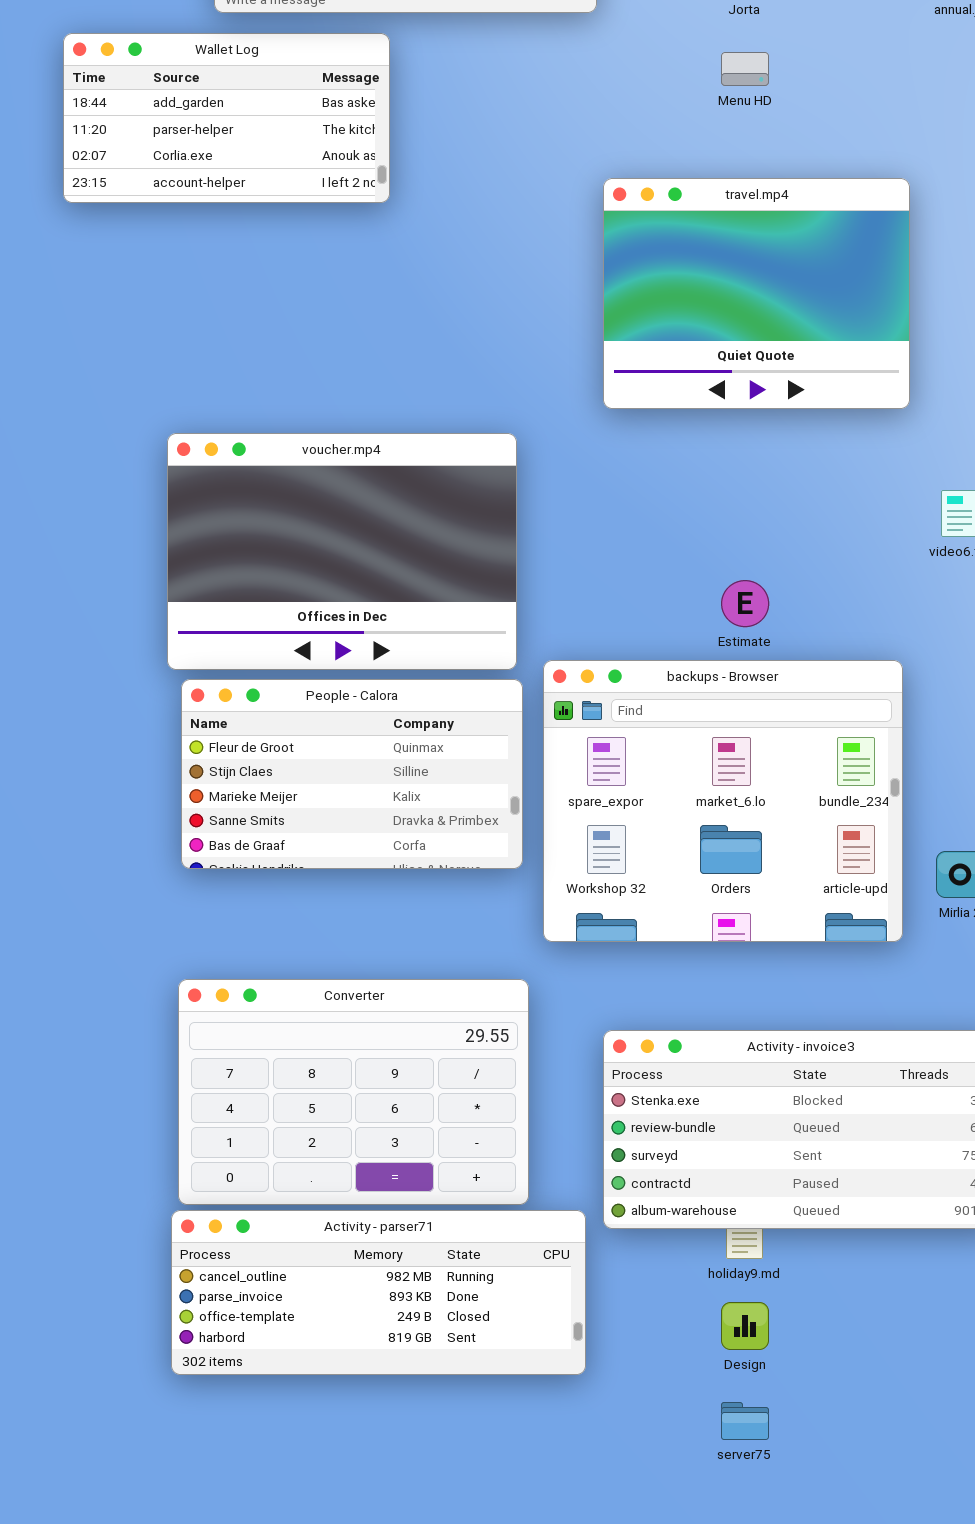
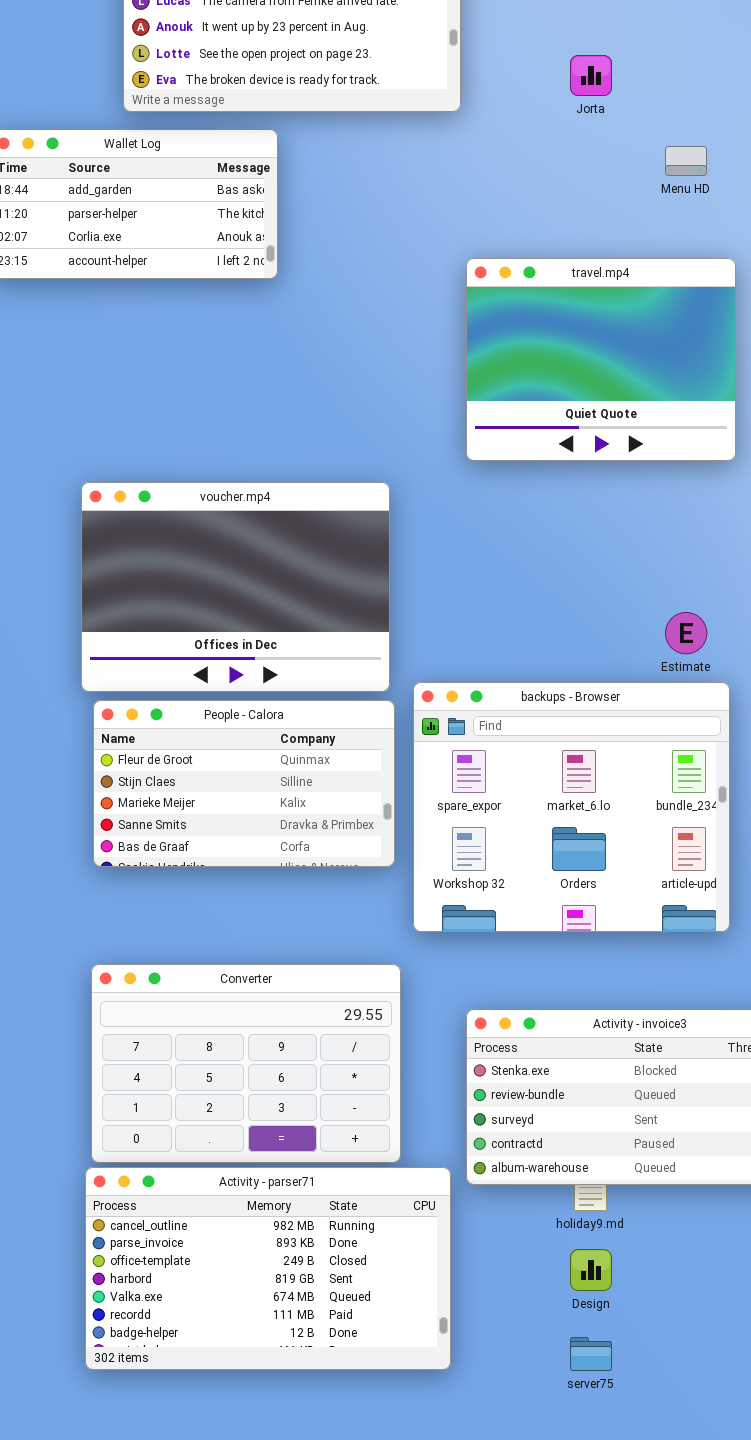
Menu HD: [721,52,769,86] -> [665,146,707,176], moved
Estimate: [721,580,769,627] -> [665,612,707,654], moved
Activity - parser71: [171,1210,586,1375] -> [85,1167,451,1370], resized

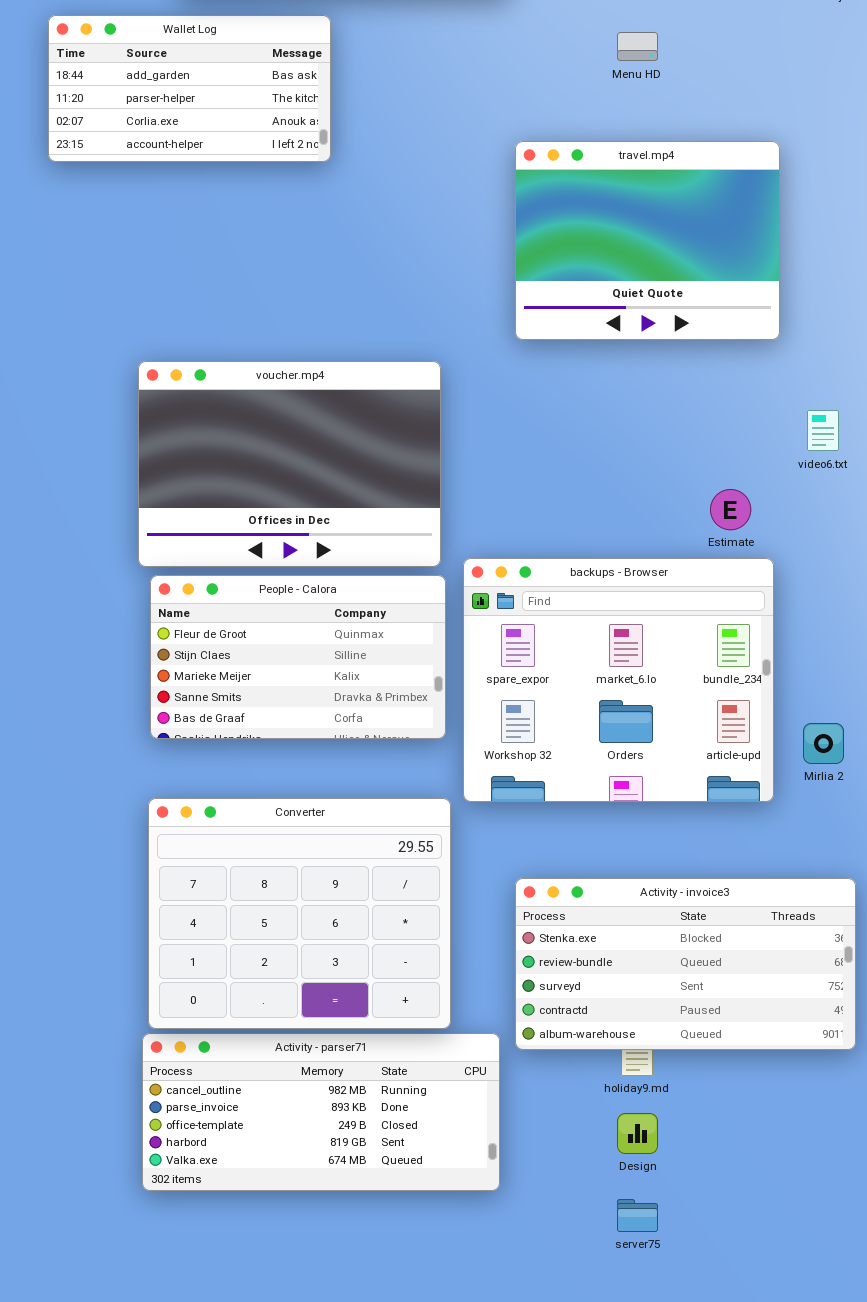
Menu HD: [665,146,707,176] -> [617,32,658,61], moved
Converter: [91,964,401,1163] -> [148,798,451,1029], resized
Activity - parser71: [85,1167,451,1370] -> [142,1033,500,1191], resized

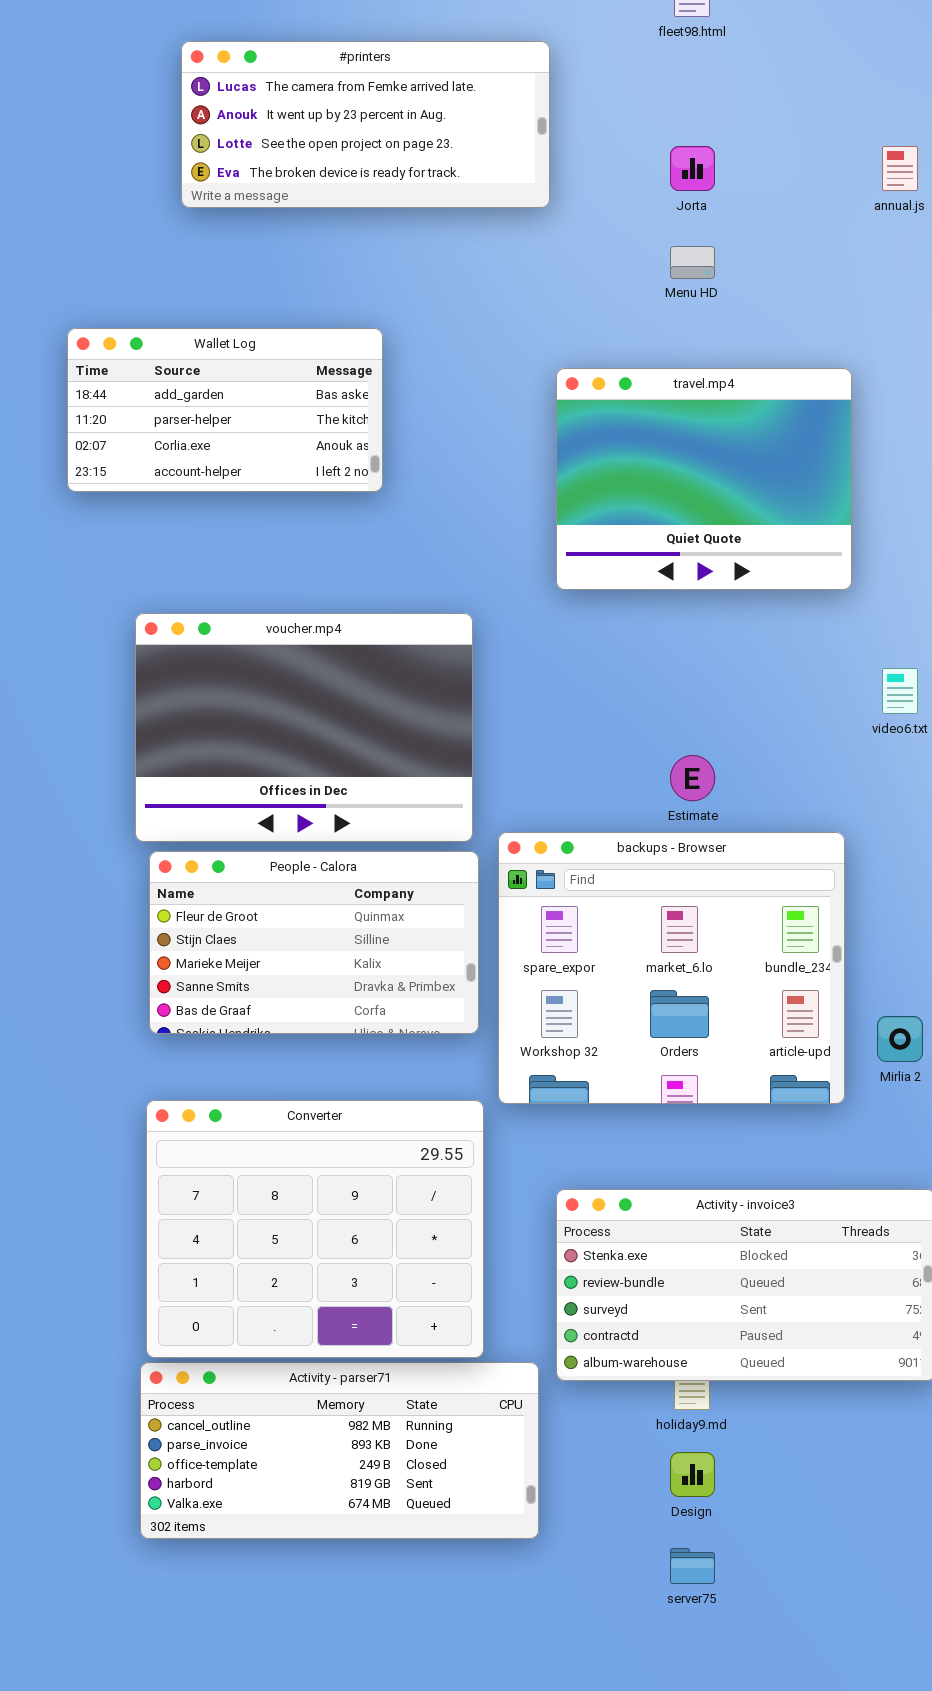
Wallet Log: [48,15,331,162] -> [67,328,383,492], moved
Estimate: [710,489,751,530] -> [670,755,715,801], moved

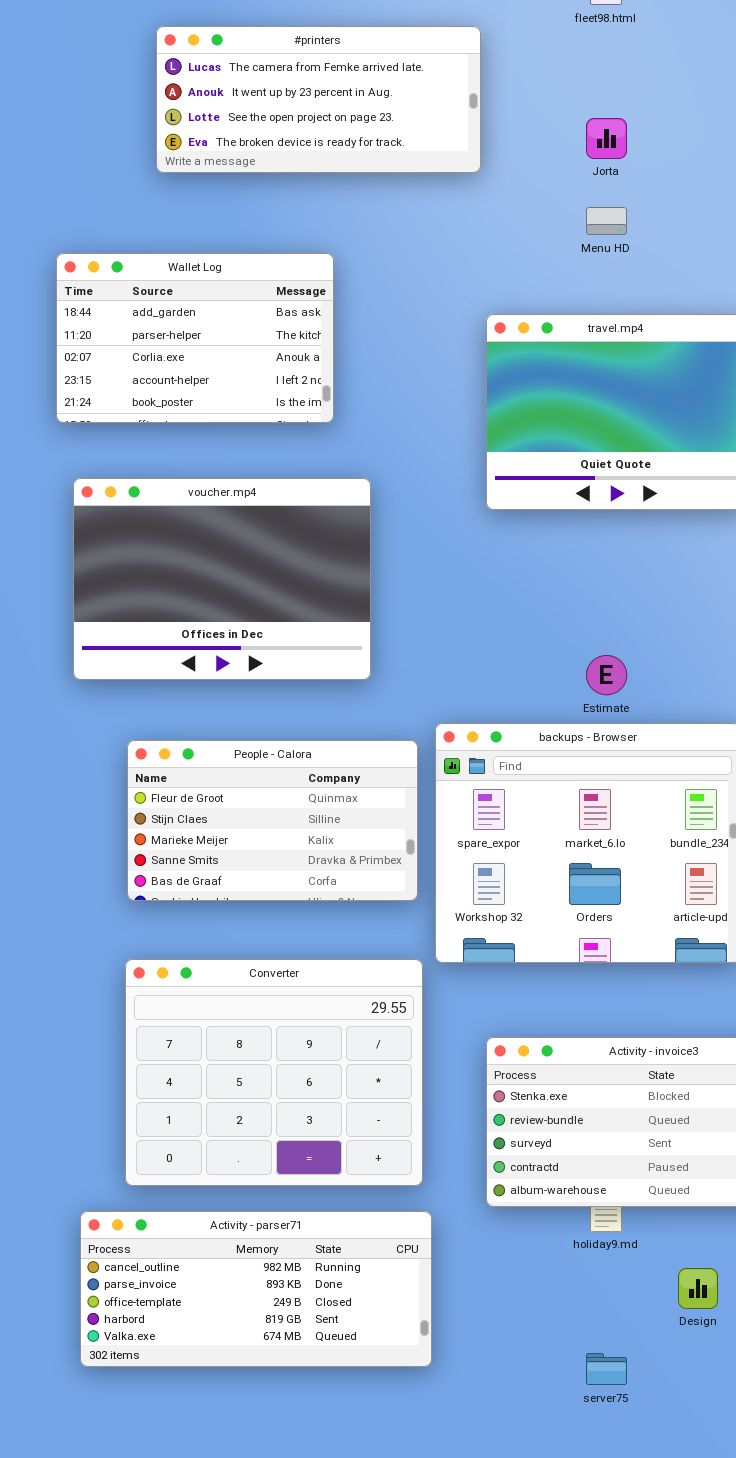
Wallet Log: [67,328,383,492] -> [56,253,334,423], resized
voucher.mp4: [135,613,473,842] -> [73,478,371,680], moved
Activity - parser71: [140,1362,539,1539] -> [80,1211,432,1367], moved
Design: [670,1452,715,1497] -> [678,1268,718,1309], moved

